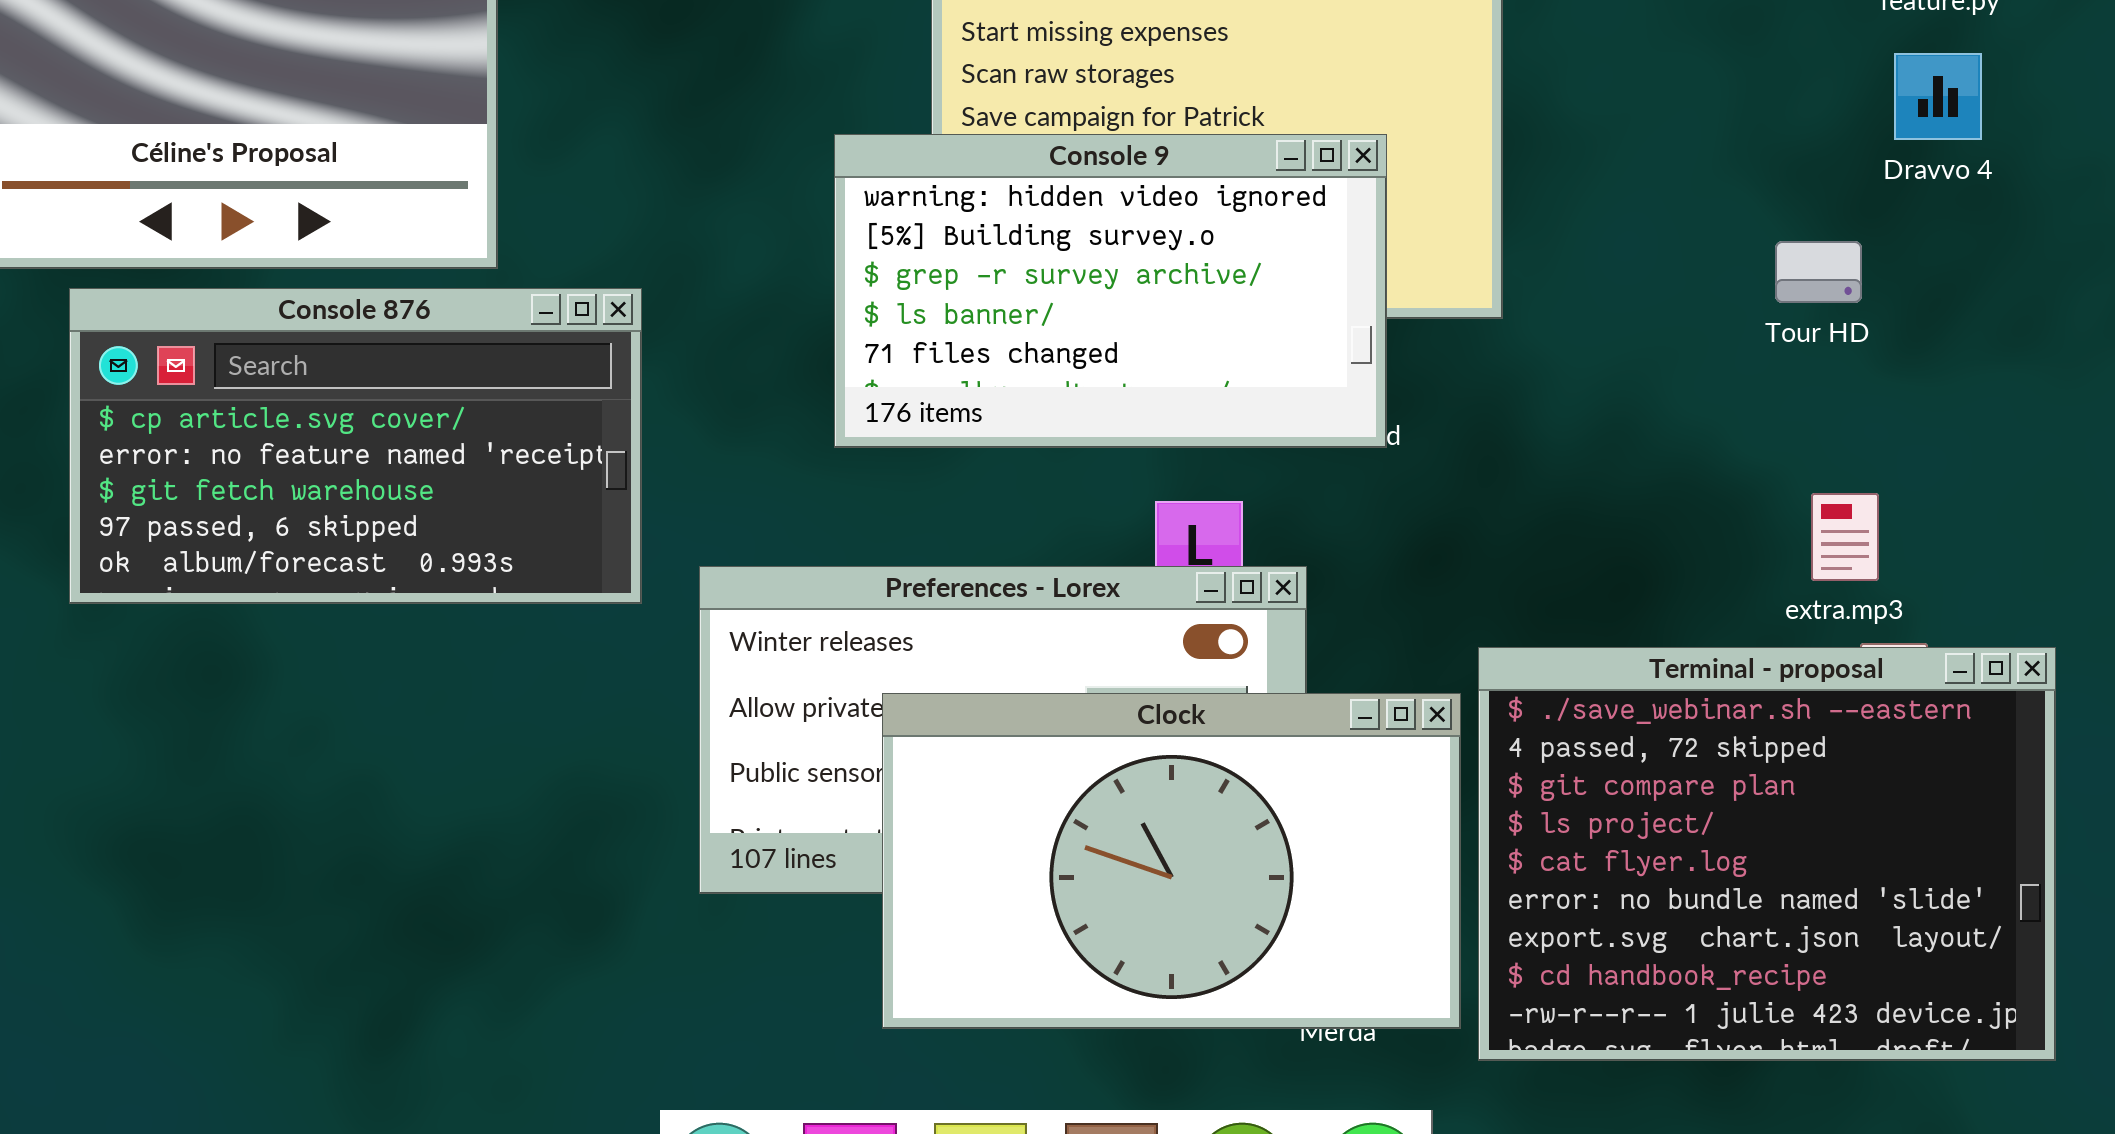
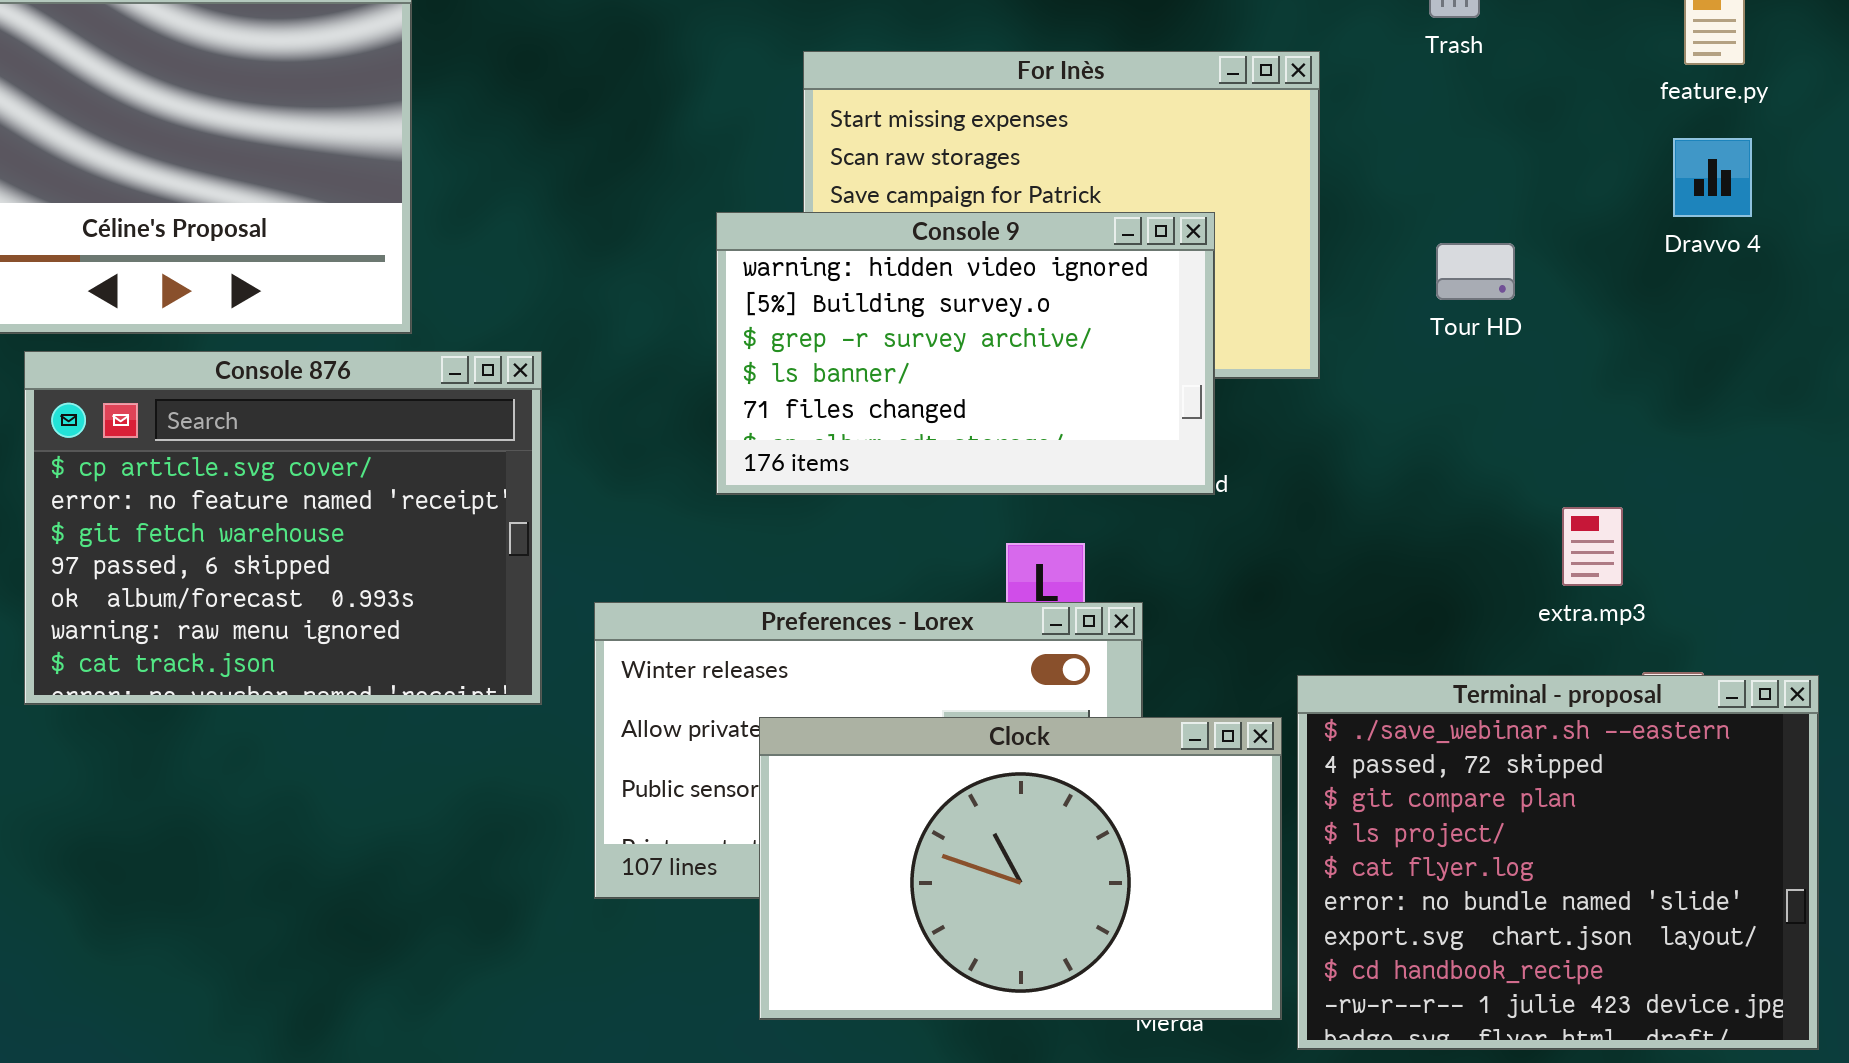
Tour HD: [1775,241,1862,303] -> [1436,243,1515,300], moved
Console 876: [69,288,642,604] -> [24,351,542,705], resized
extra.mp3: [1811,493,1879,581] -> [1562,507,1623,586], moved

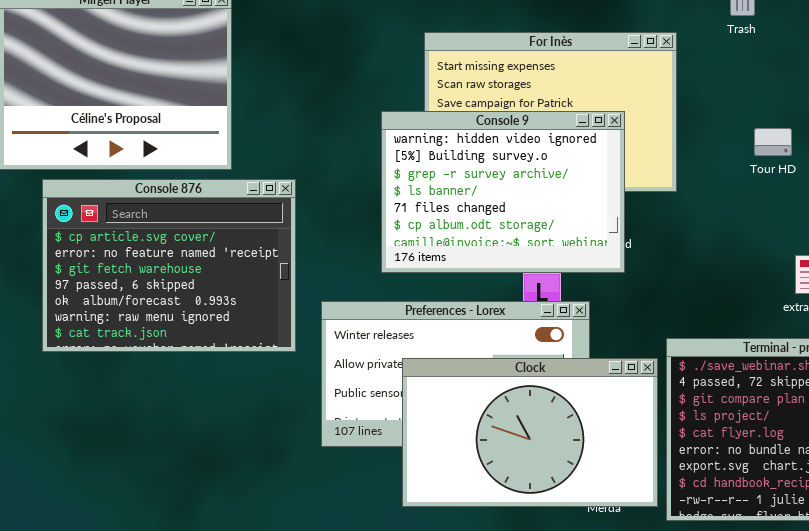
Console 9: [716,212,1215,495] -> [381,111,625,273], resized
Tour HD: [1436,243,1515,300] -> [754,128,792,156], moved

